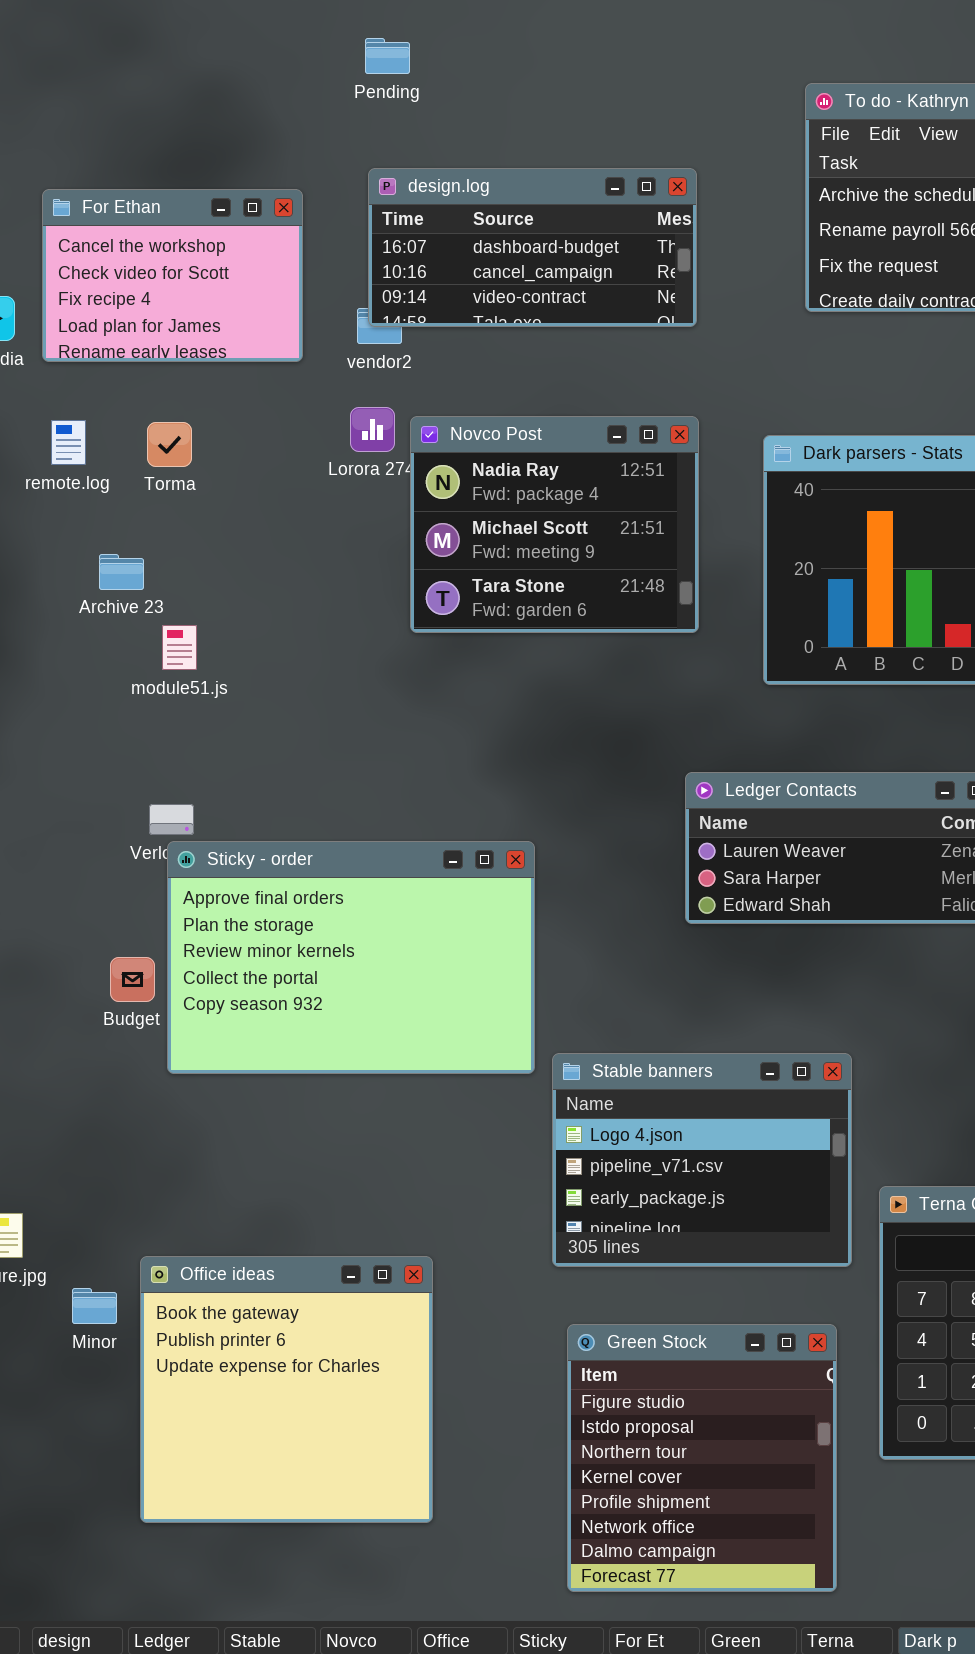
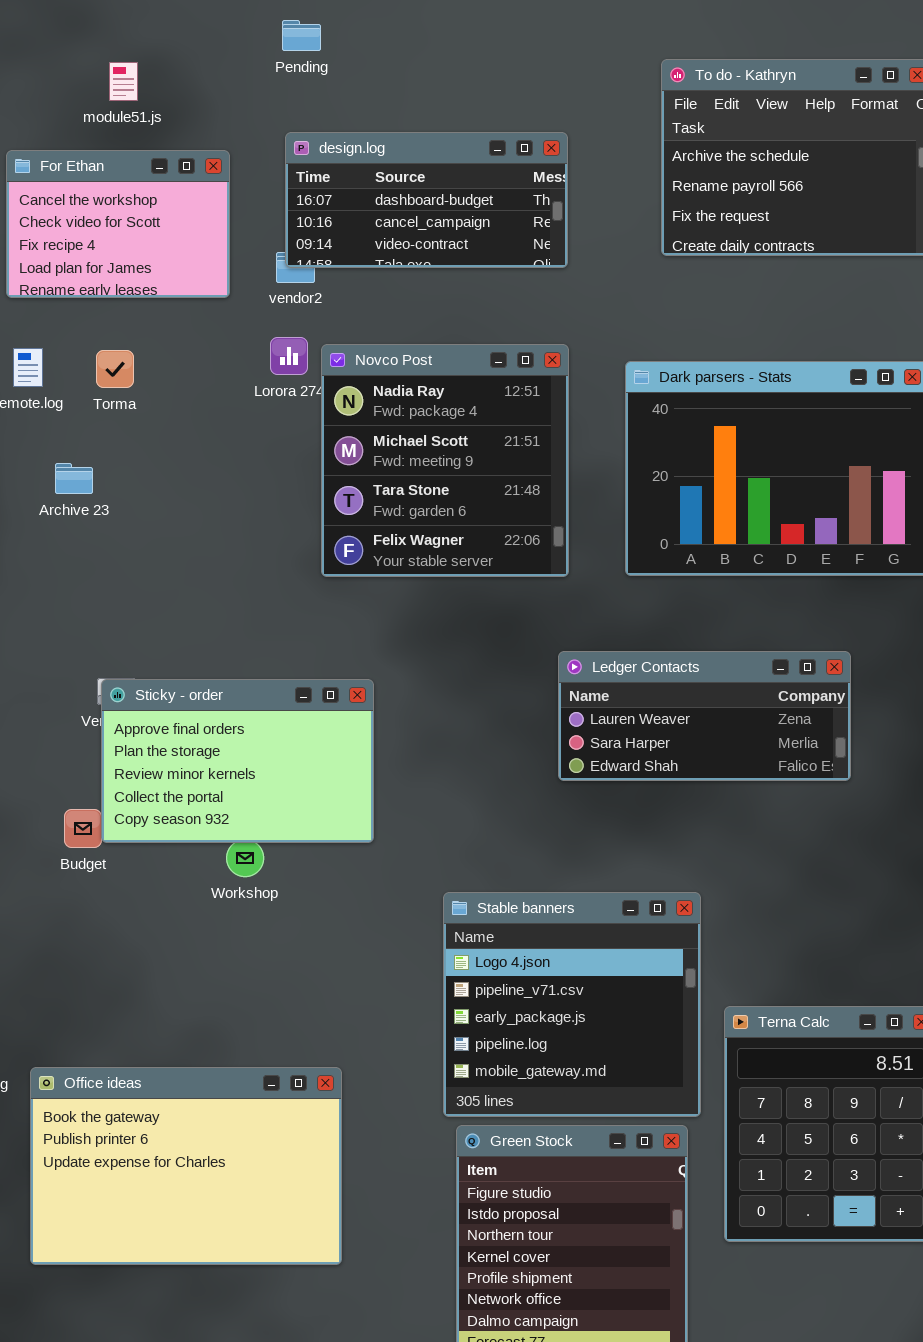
Novco Post: [410,416,699,633] -> [321,344,569,577], resized
module51.js: [162,625,197,670] -> [109,62,138,101], moved
Sticky - order: [167,841,535,1074] -> [101,679,374,843], moved, resized
Stable banners: [552,1053,852,1267] -> [443,892,701,1117], resized
Office ideas: [140,1256,433,1523] -> [30,1067,342,1265], resized

